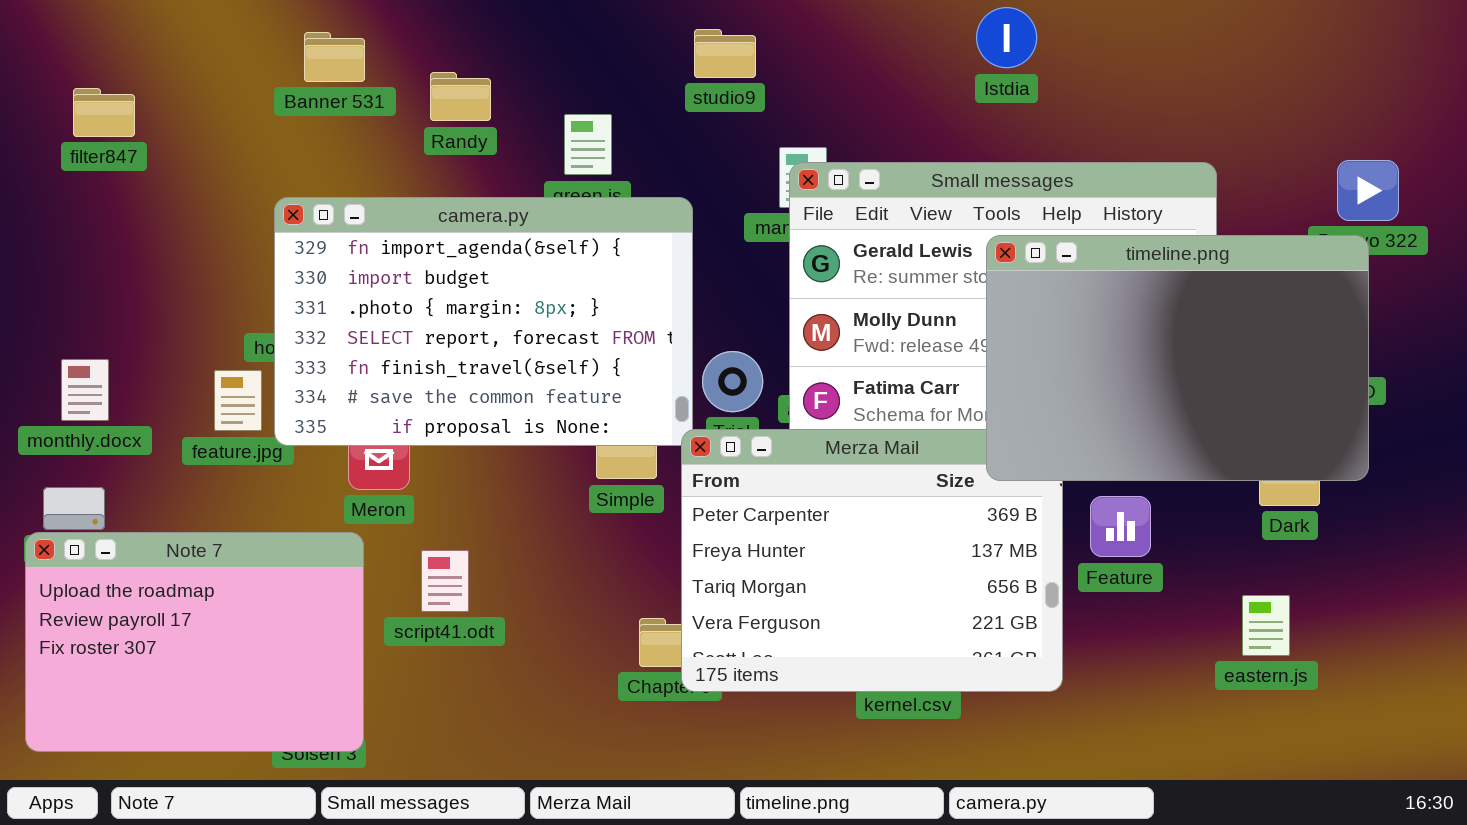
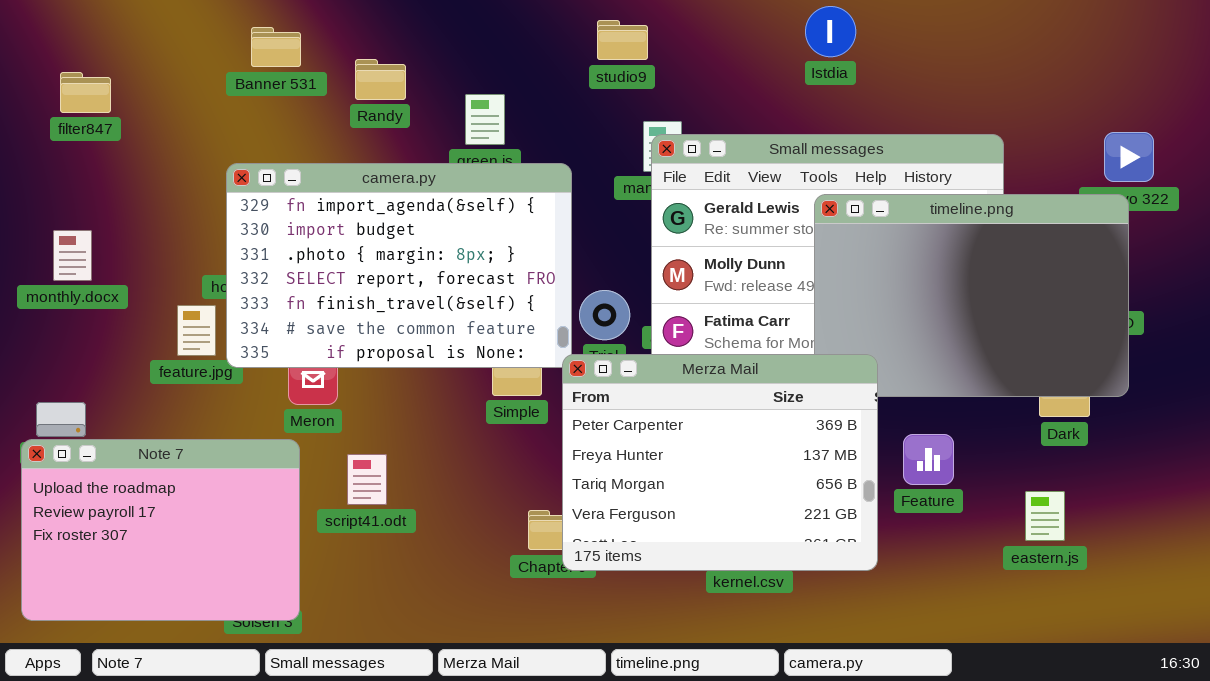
studio9: [694,29,756,78] -> [597,20,648,60], moved
monthly.docx: [61,359,109,421] -> [53,230,92,281], moved
Merza Mail: [681,429,1063,692] -> [562,354,878,571], raised
Feature: [1090,496,1151,557] -> [903,434,954,485], moved

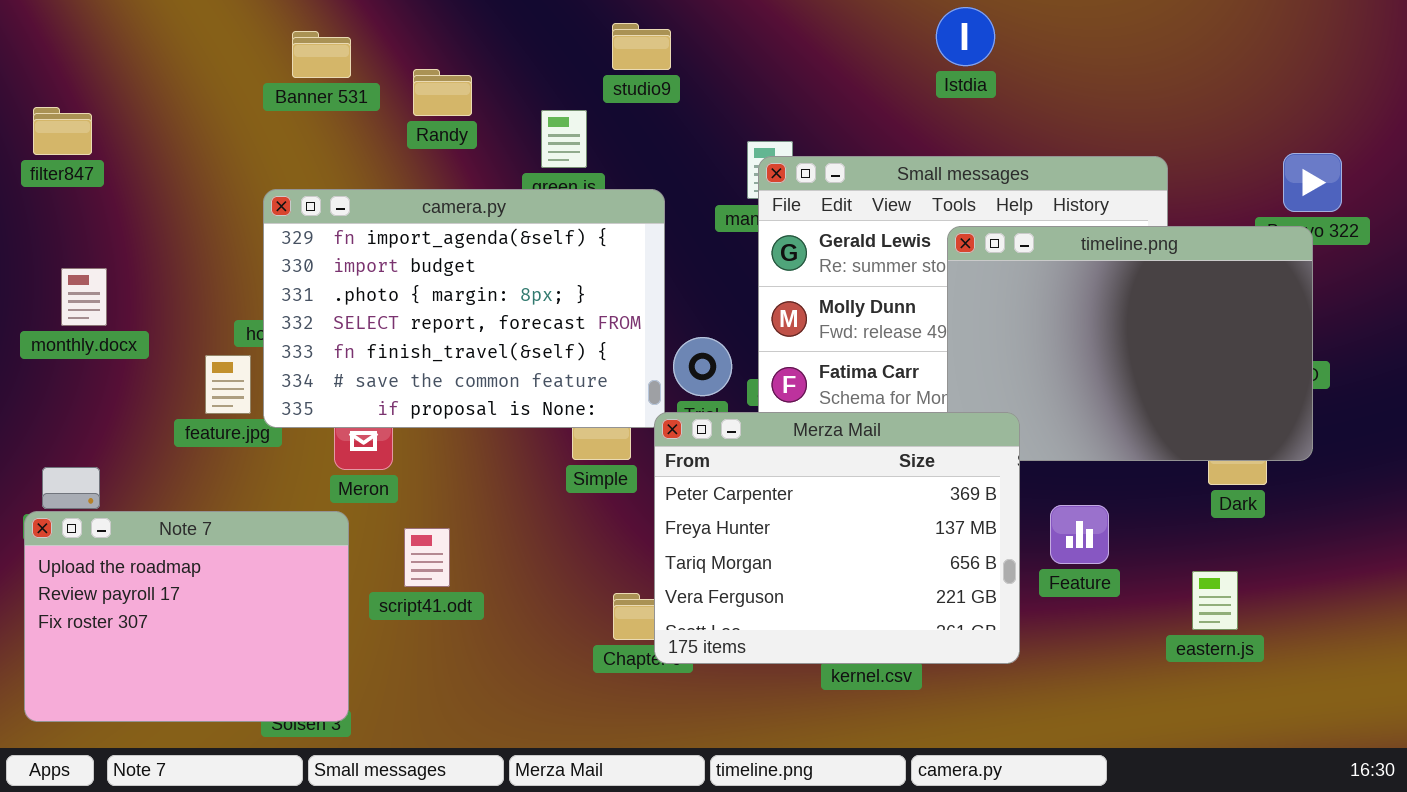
studio9: [597,20,648,60] -> [612,23,671,70], moved
filter847: [60,72,111,113] -> [33,107,92,155], moved

